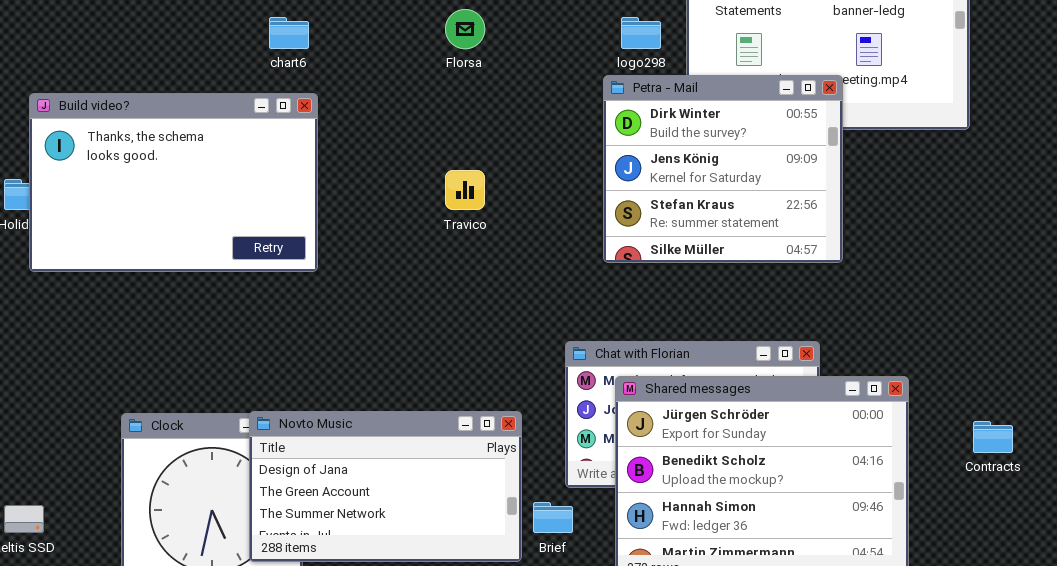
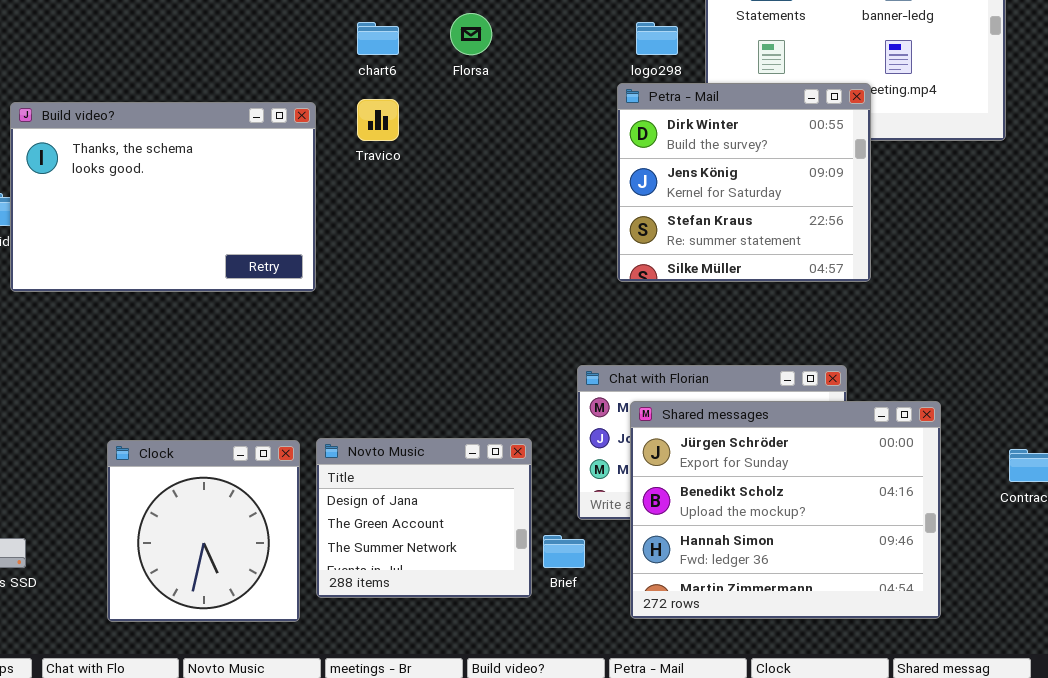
chart6: [269,17,309,49] -> [357,22,399,55], moved
Travico: [445,170,485,210] -> [357,99,399,141], moved
Novto Music: [249,411,522,562] -> [316,438,532,598], resized

